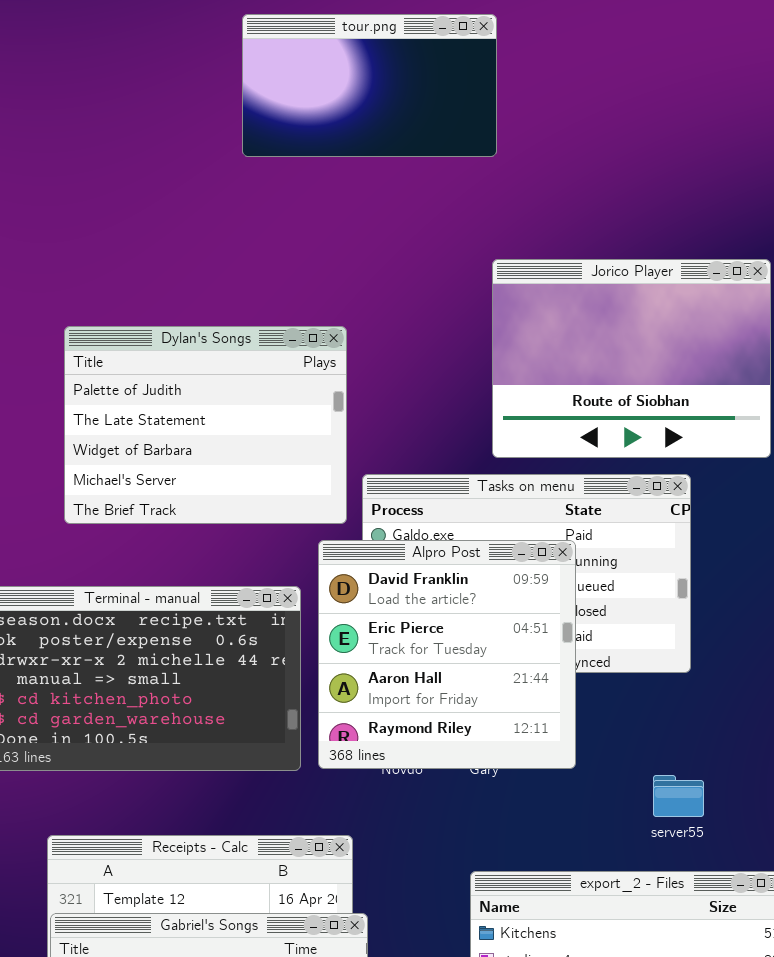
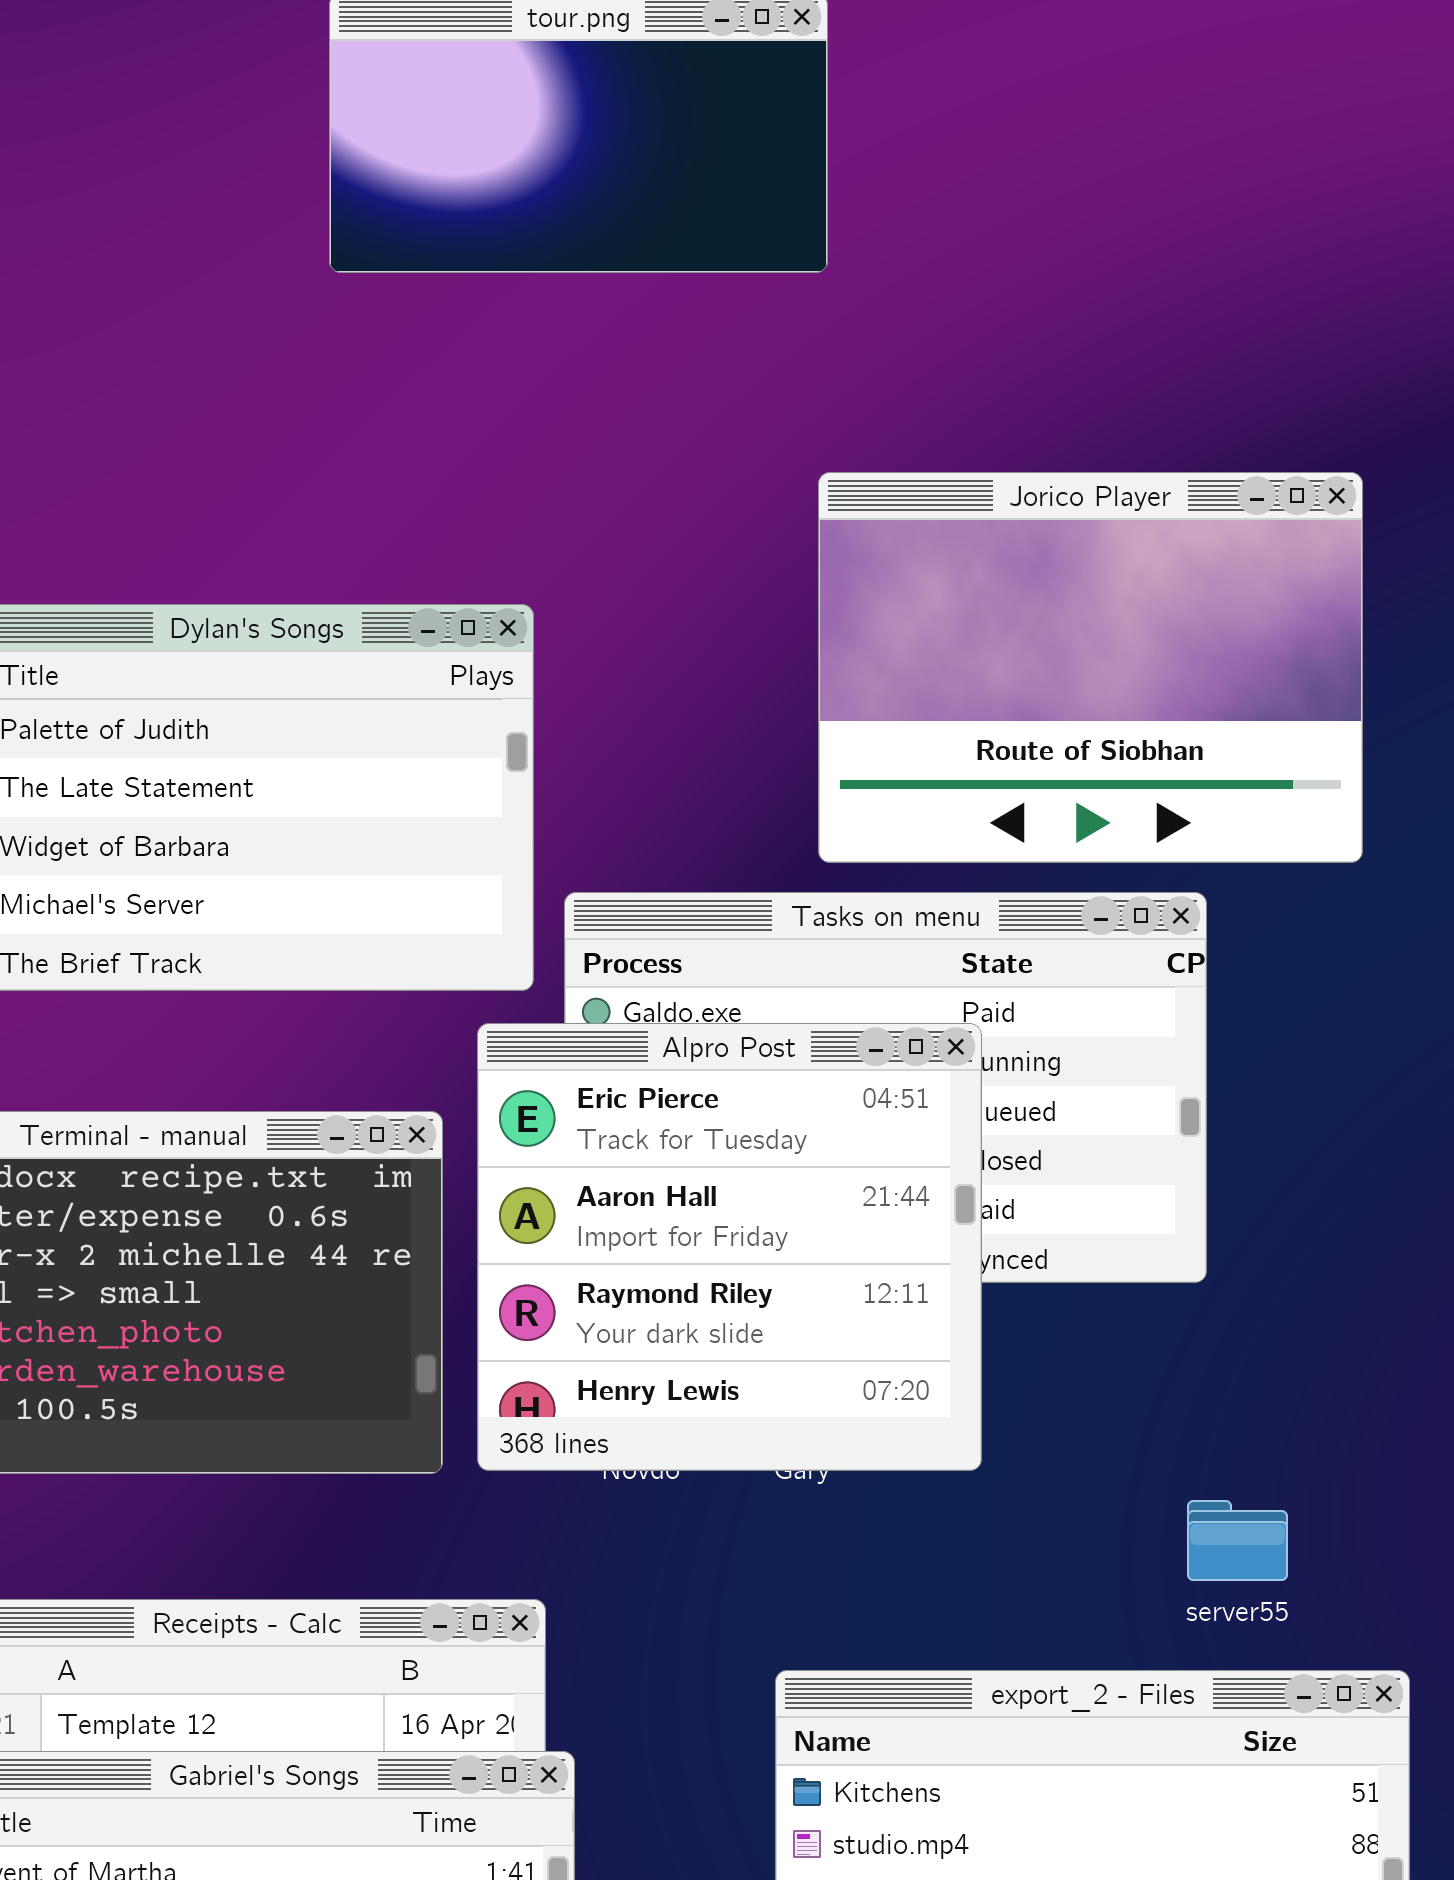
Alpro Post: [318,540,576,769] -> [477,1023,982,1471], scrolled down 1 row
server55: [653,775,704,817] -> [1187,1500,1288,1581], moved

